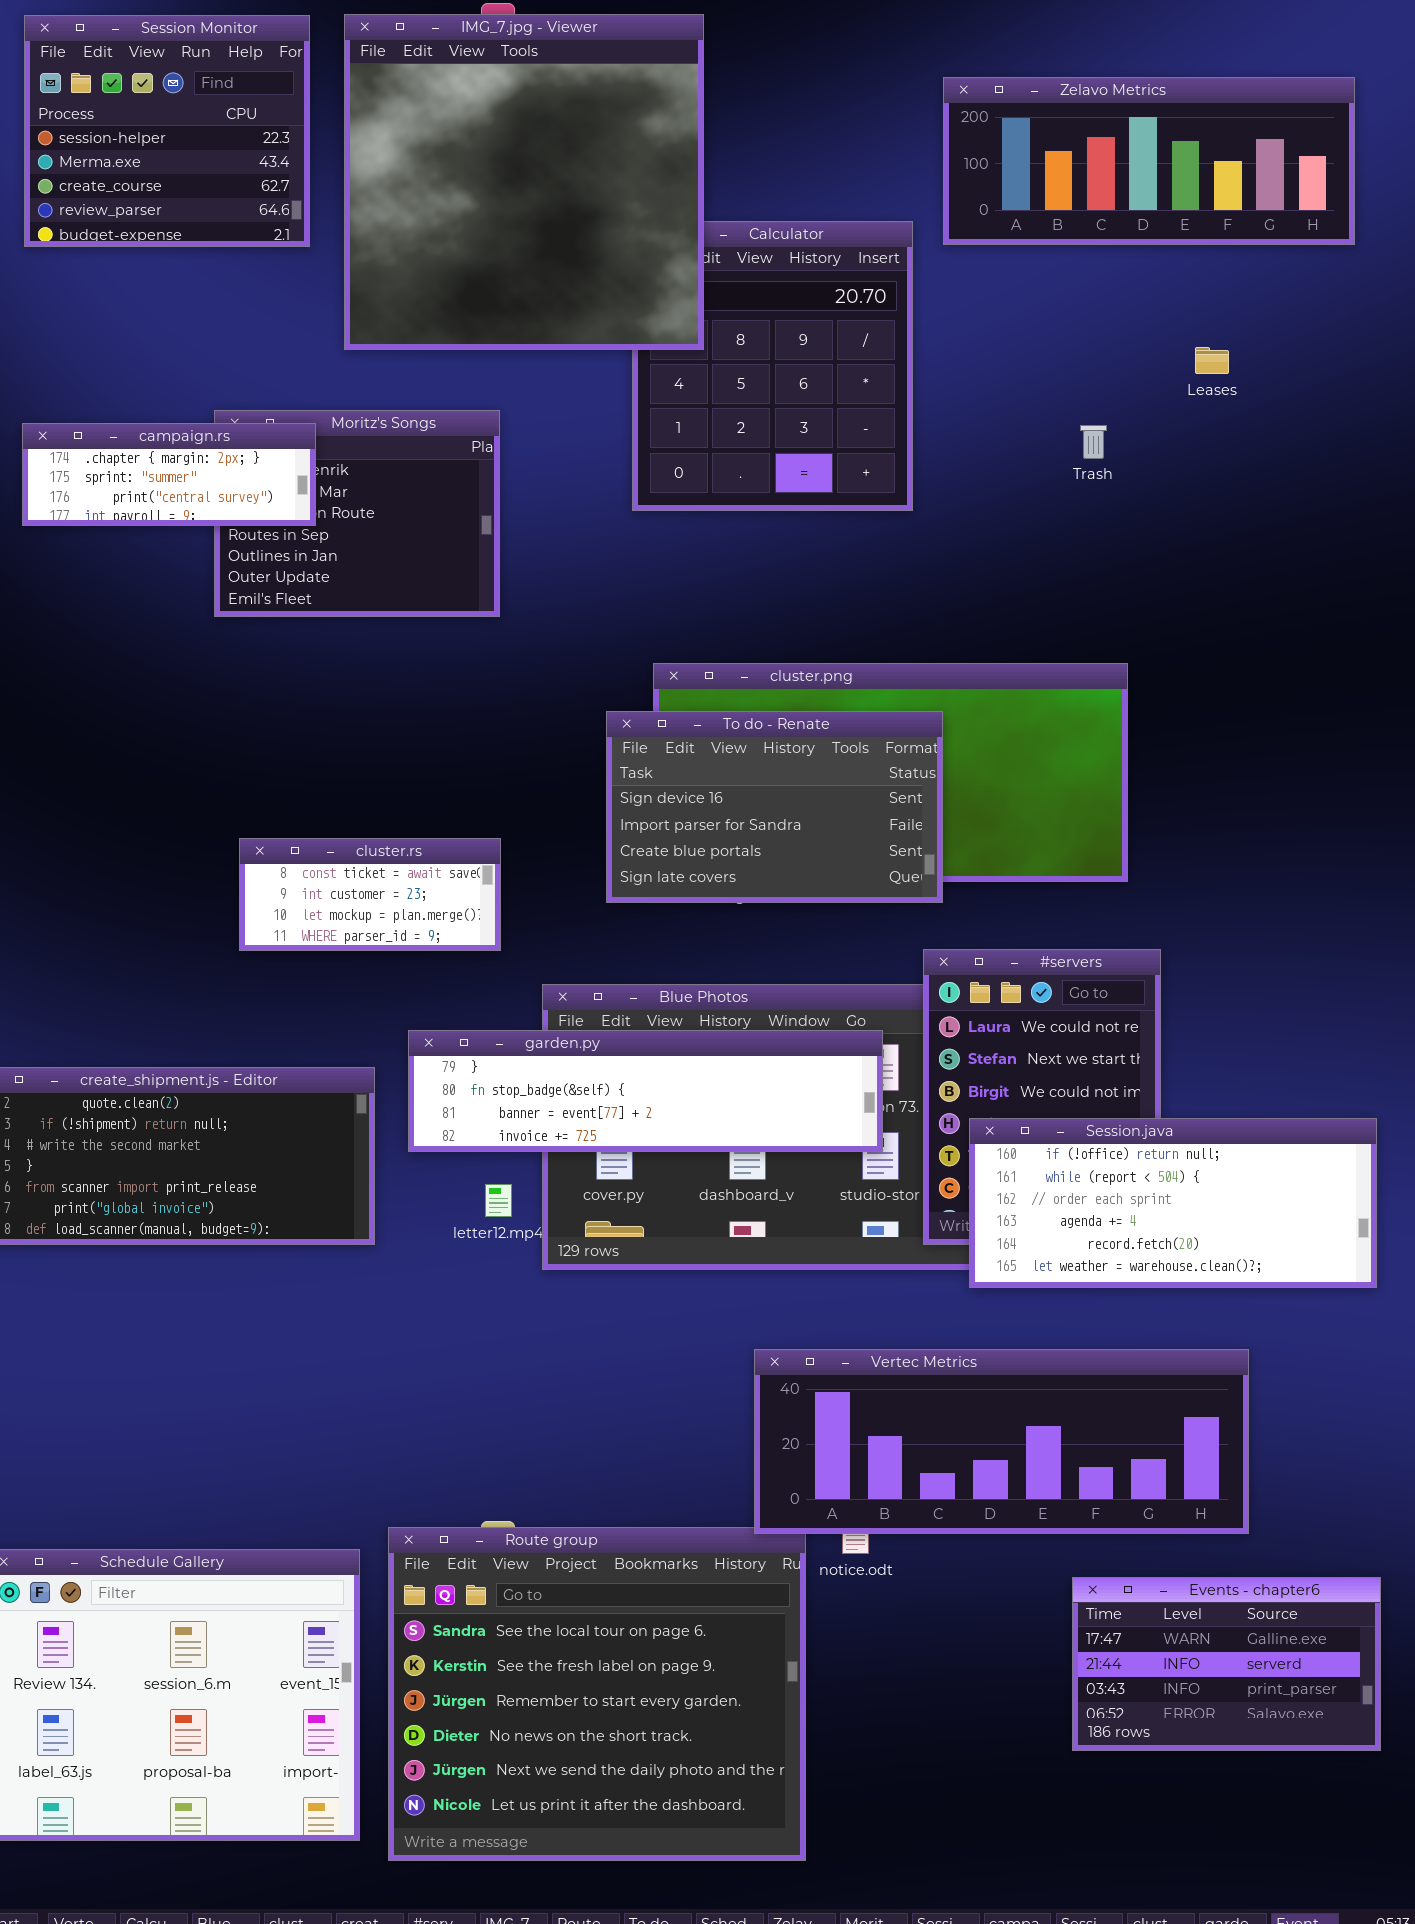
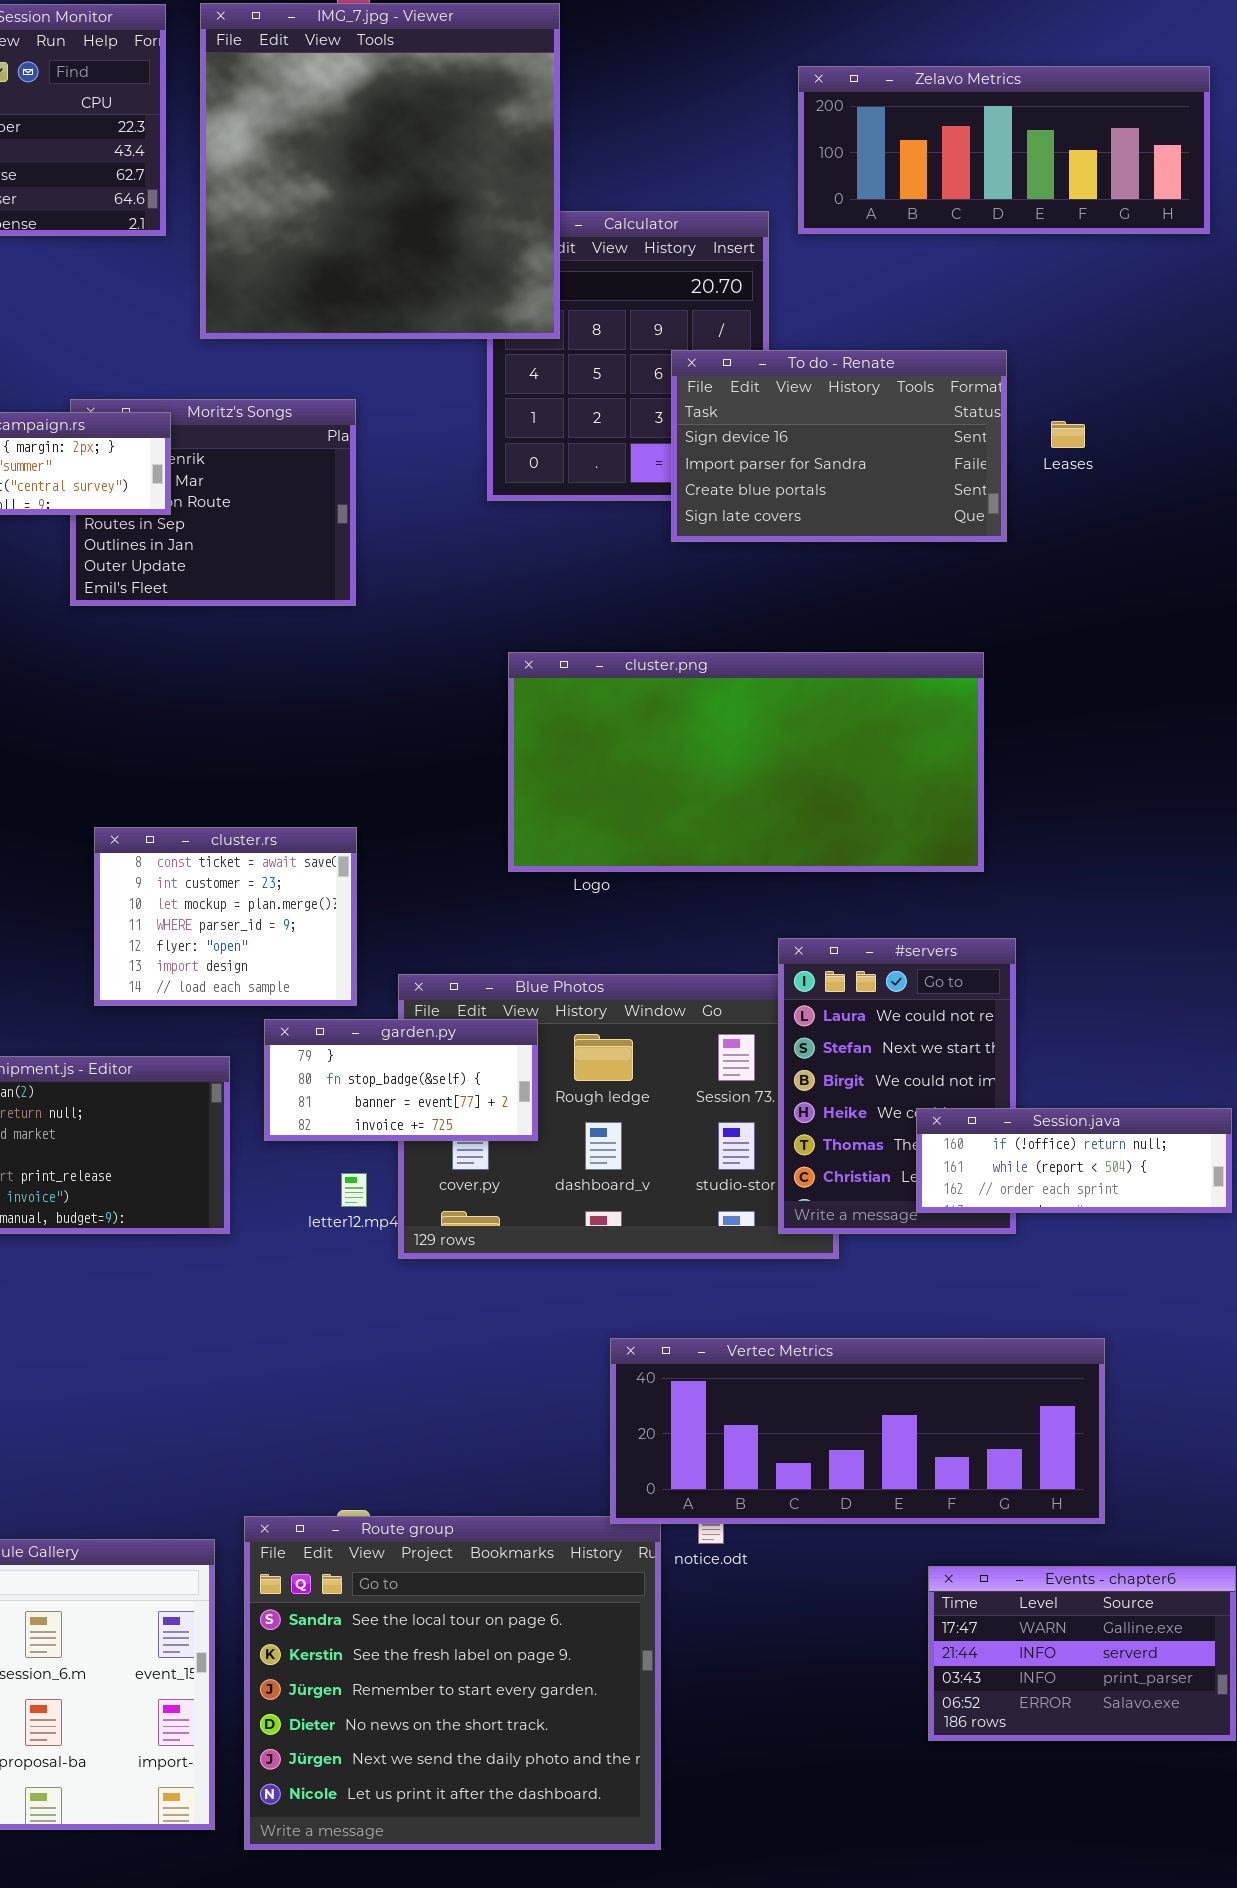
Leases: [1195,347,1229,374] -> [1051,421,1085,448], moved
To do - Renate: [606,711,943,903] -> [671,350,1007,542], moved
cluster.rs: [239,838,501,951] -> [94,827,357,1006], resized
garden.py: [408,1030,883,1152] -> [264,1019,538,1141], resized
Session.java: [969,1118,1377,1288] -> [916,1108,1232,1213], resized

